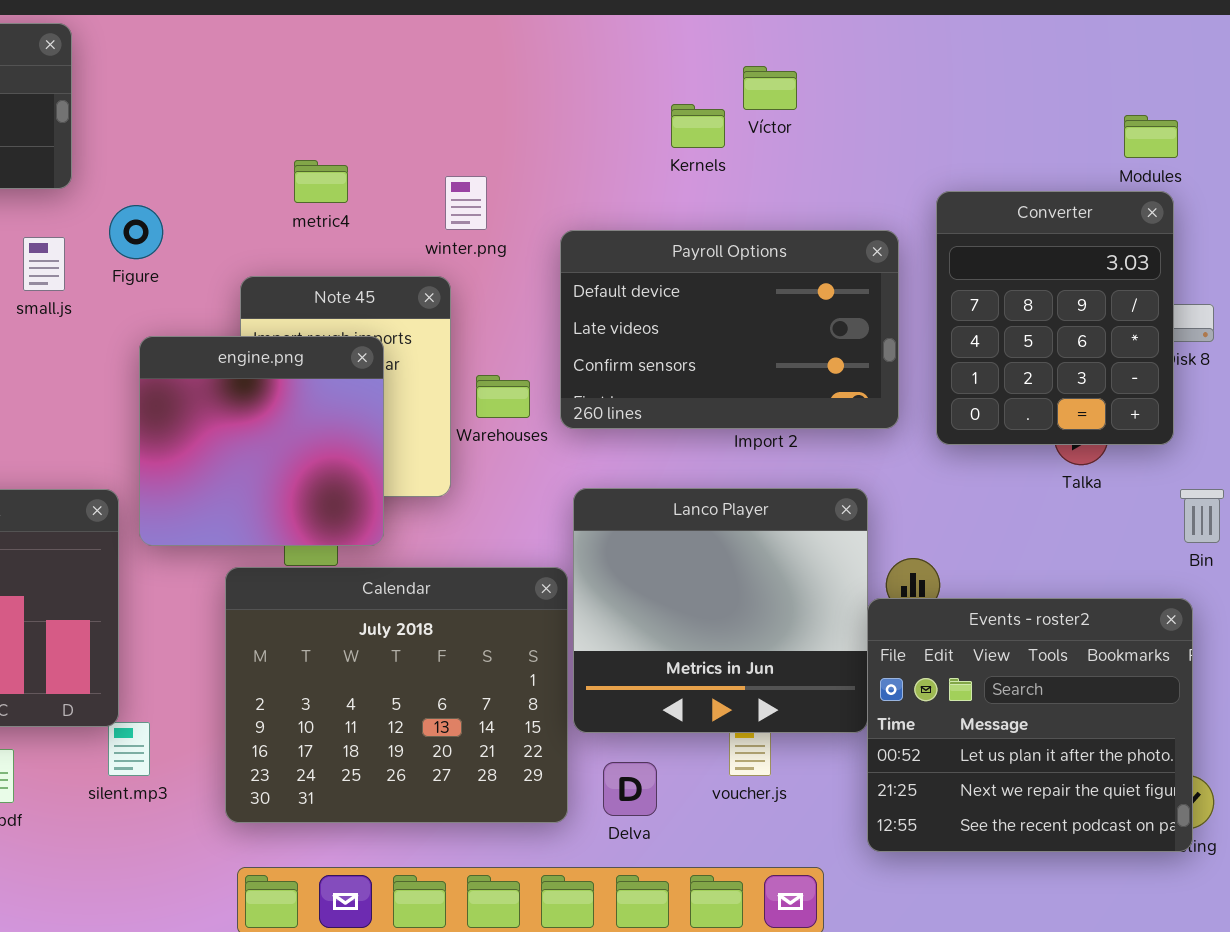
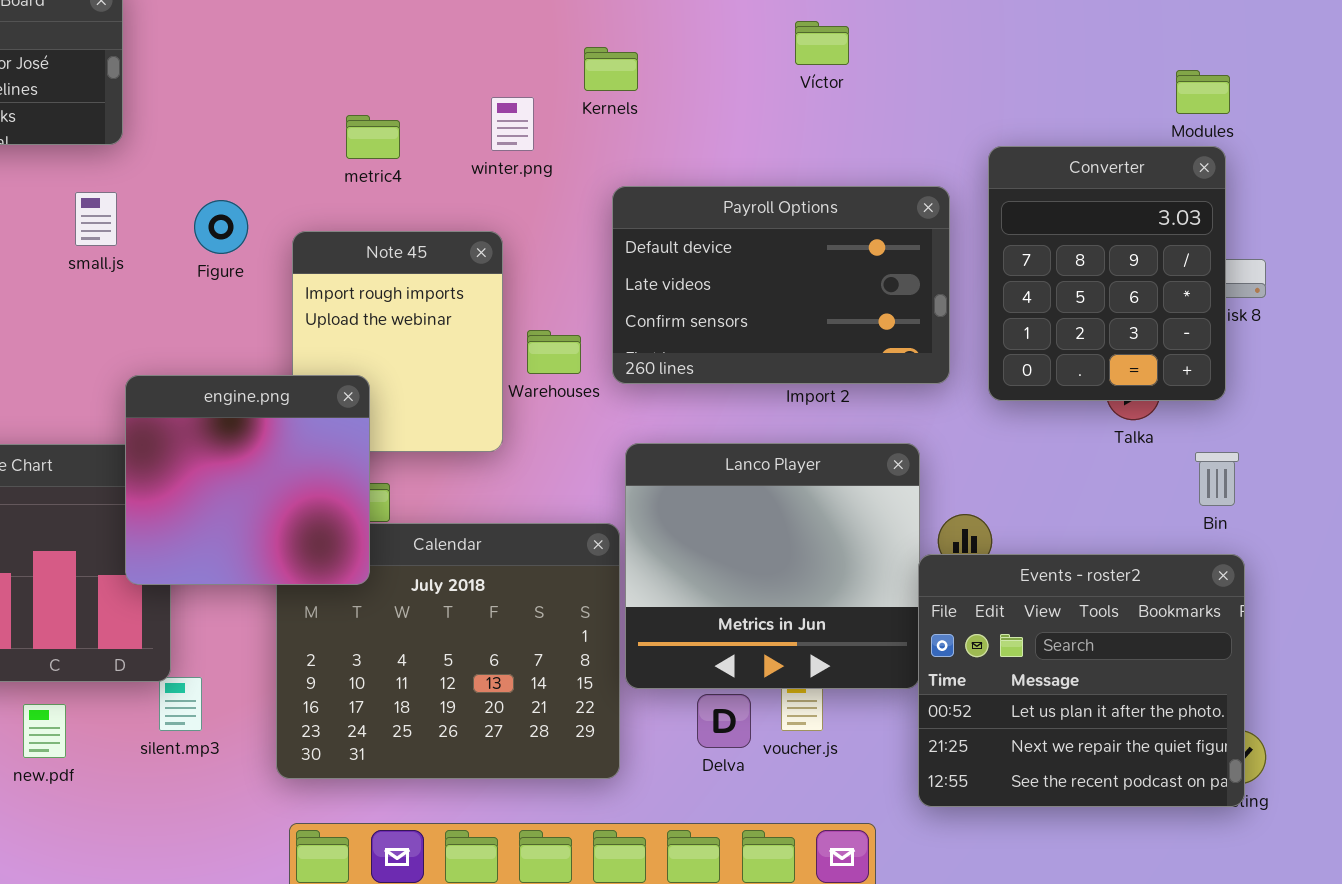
Kernels: [671,104,725,148] -> [584,47,638,91], moved
winter.png: [445,176,487,230] -> [491,97,534,151], moved
Figure: [109,205,163,259] -> [194,200,248,254], moved
engine.png: [139,336,384,546] -> [125,375,370,585], moved
Bin: [1180,489,1224,543] -> [1195,452,1239,506], moved
Delva: [603,762,657,816] -> [697,694,751,748], moved

